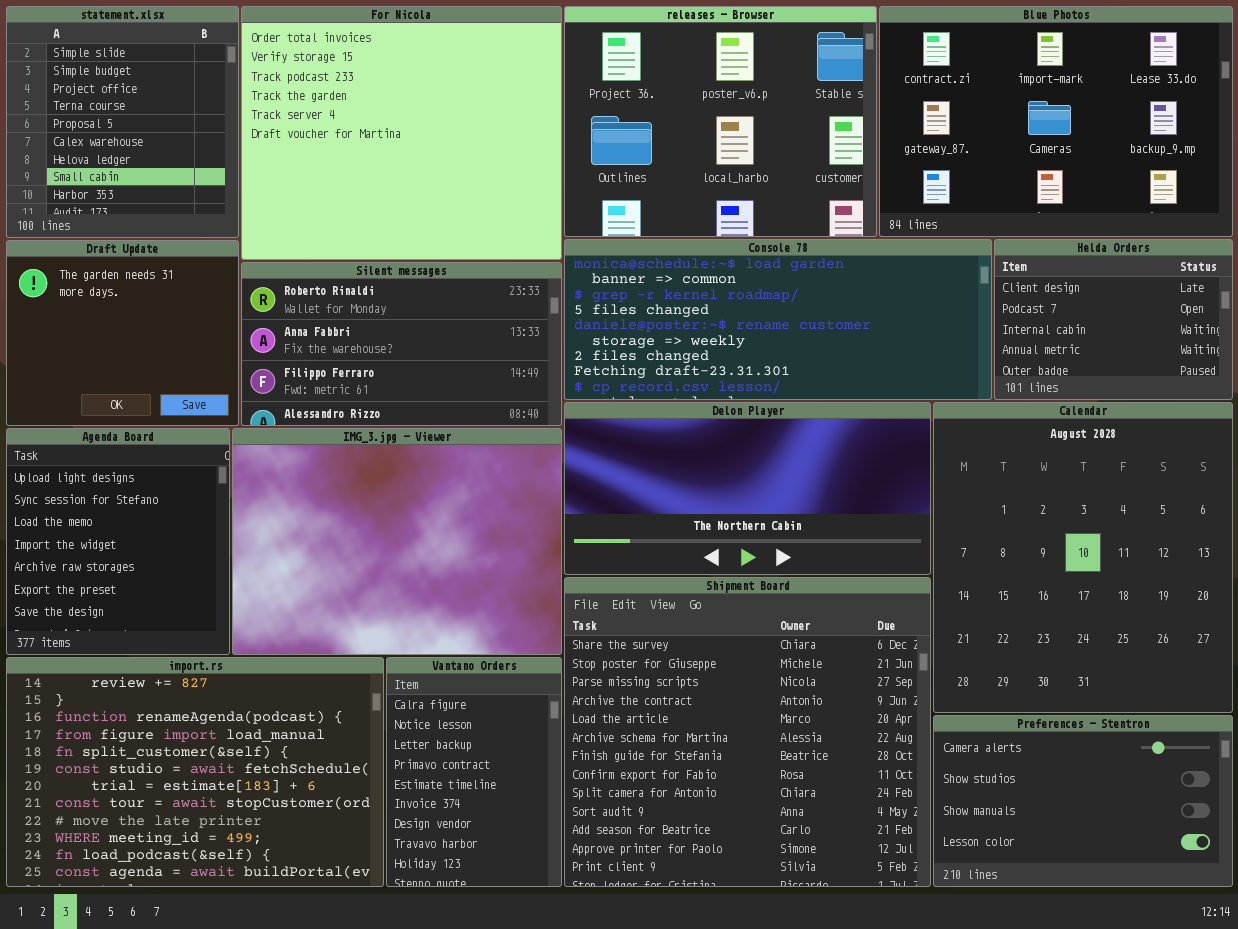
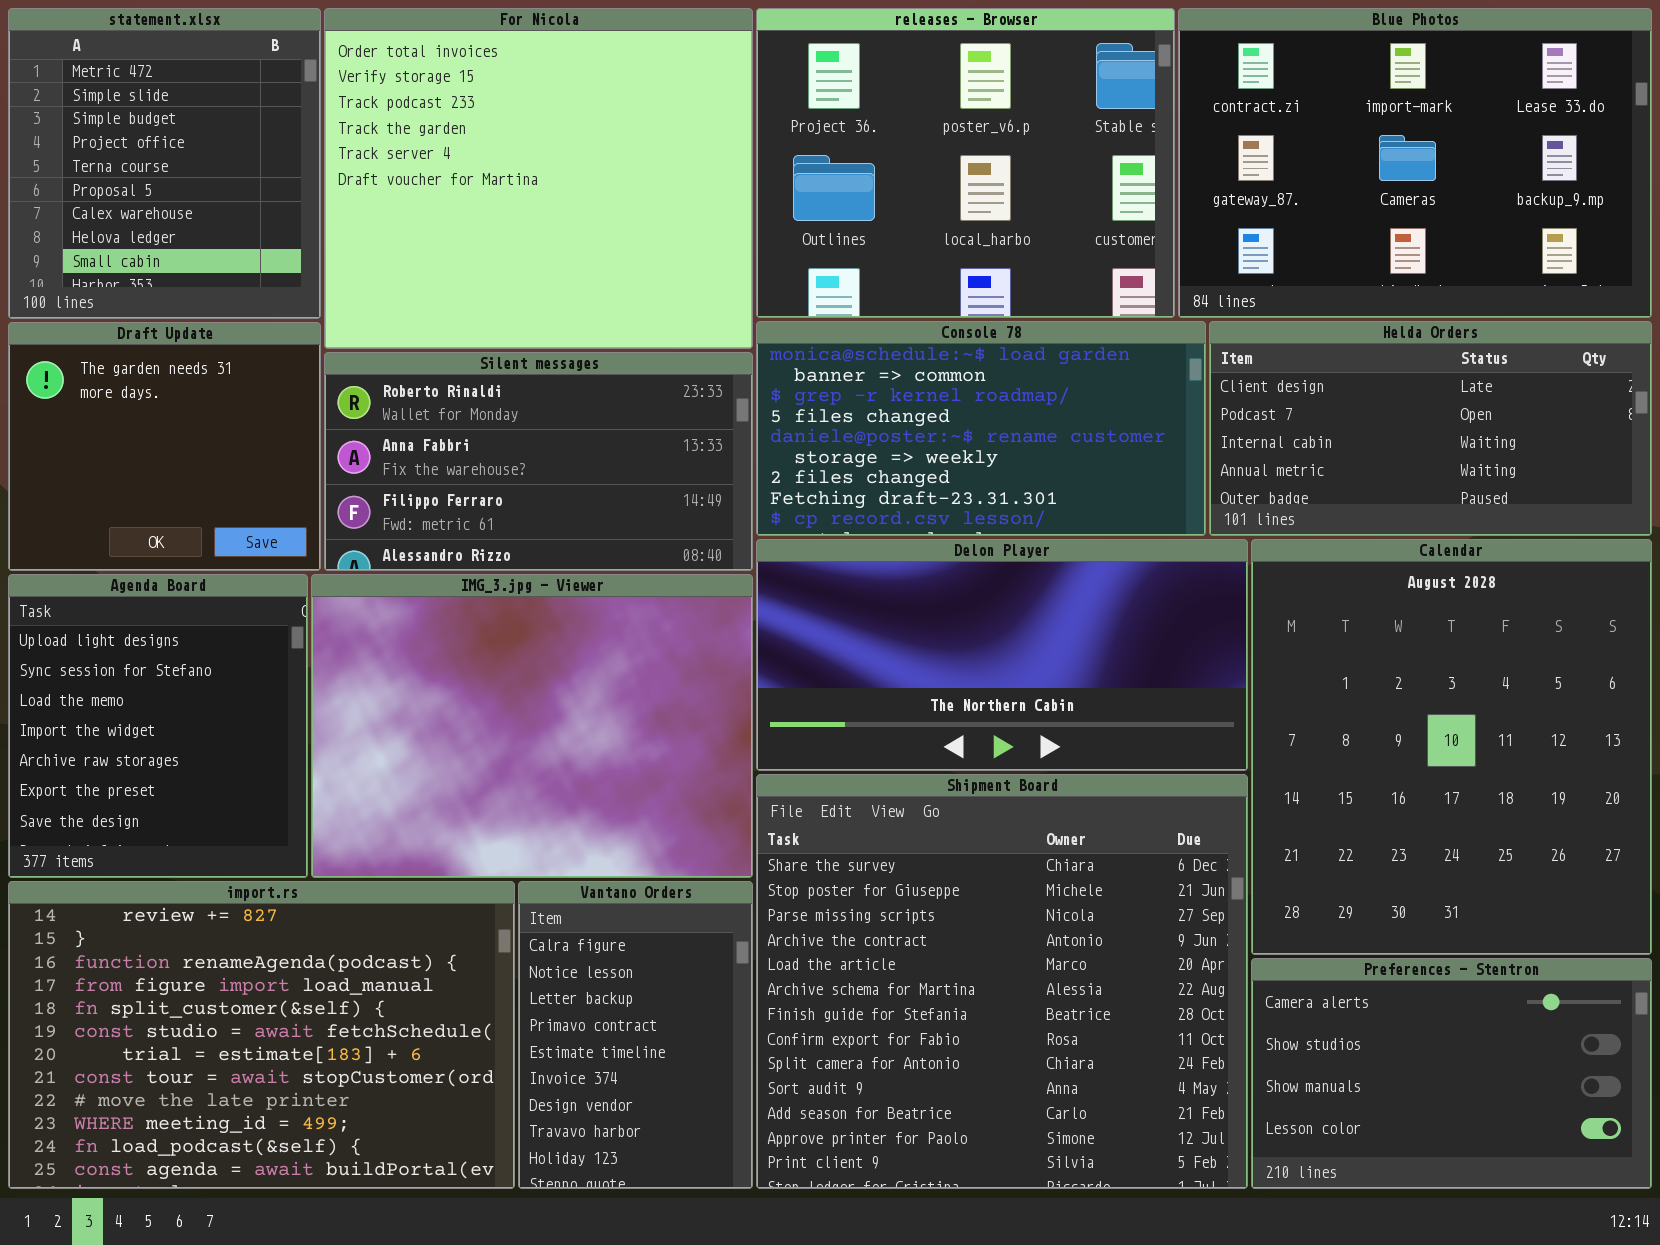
statement.xlsx: [6,6,239,238] -> [8,8,321,319], scrolled up 1 row
Console 78: [564,239,992,400] -> [756,321,1206,536], resized
Helda Orders: [994,239,1233,400] -> [1209,321,1652,536], resized

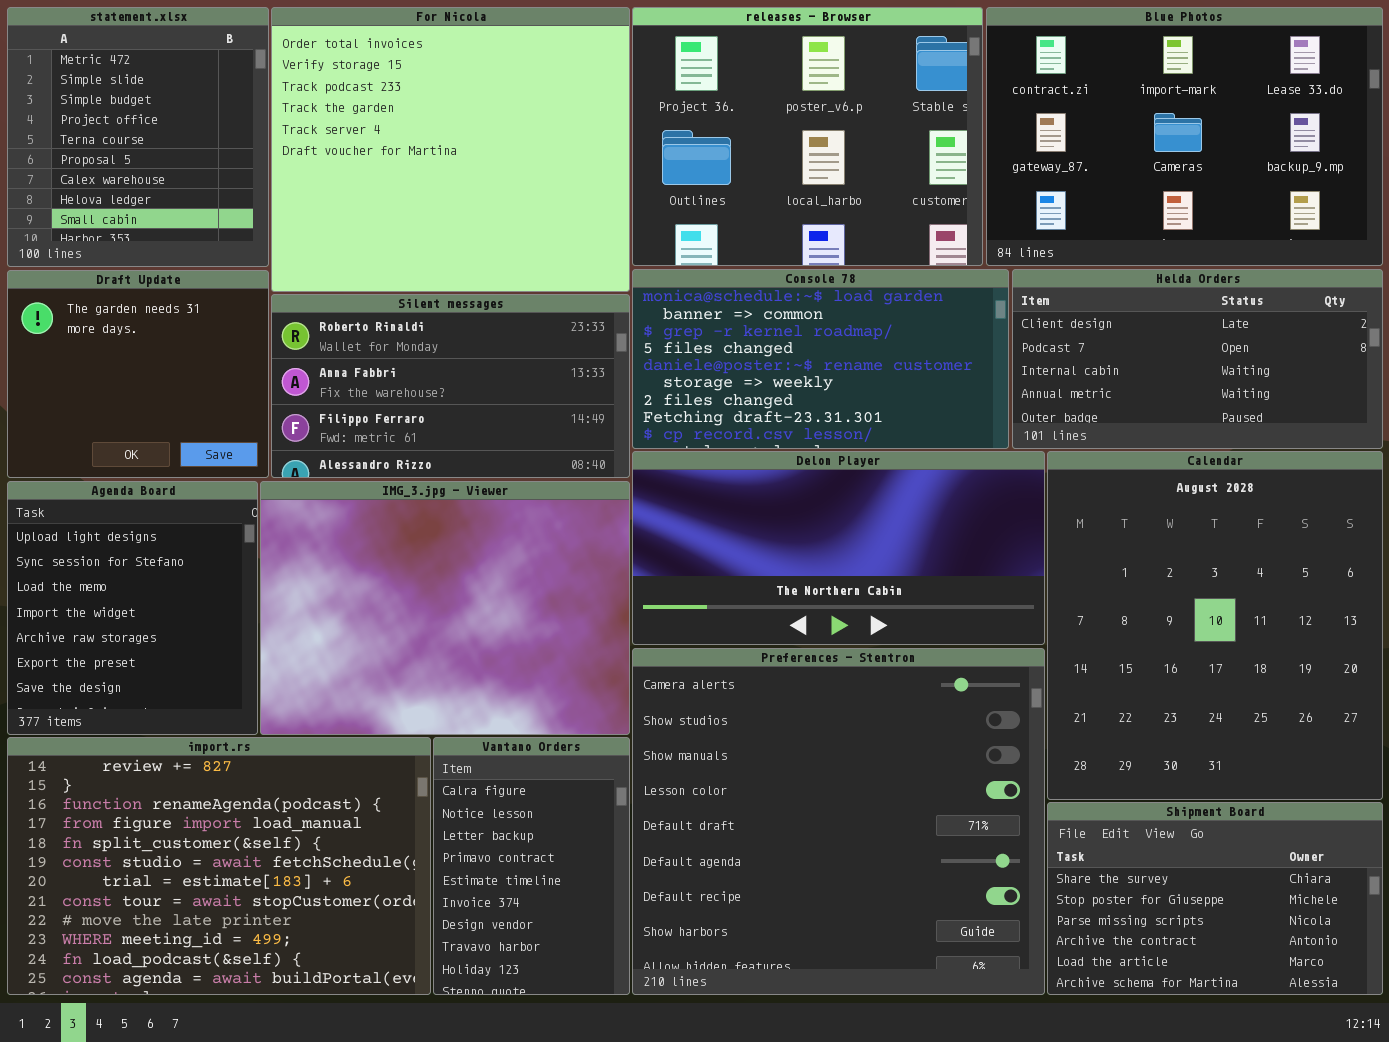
Shipment Board: [756,774,1248,1189] -> [1047,802,1383,995], moved, resized
Preferences - Stentron: [1251,958,1652,1189] -> [632,648,1045,995], moved, resized

